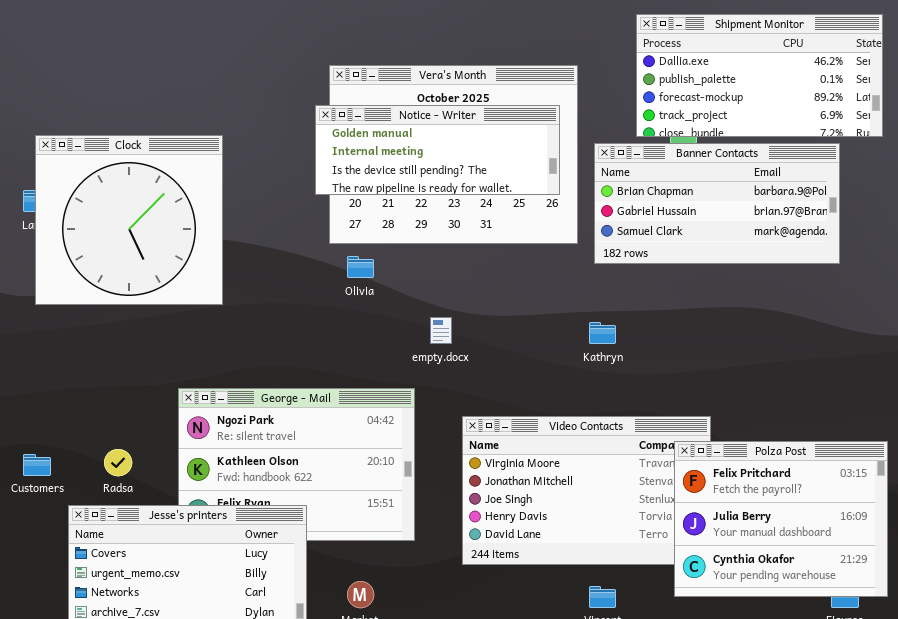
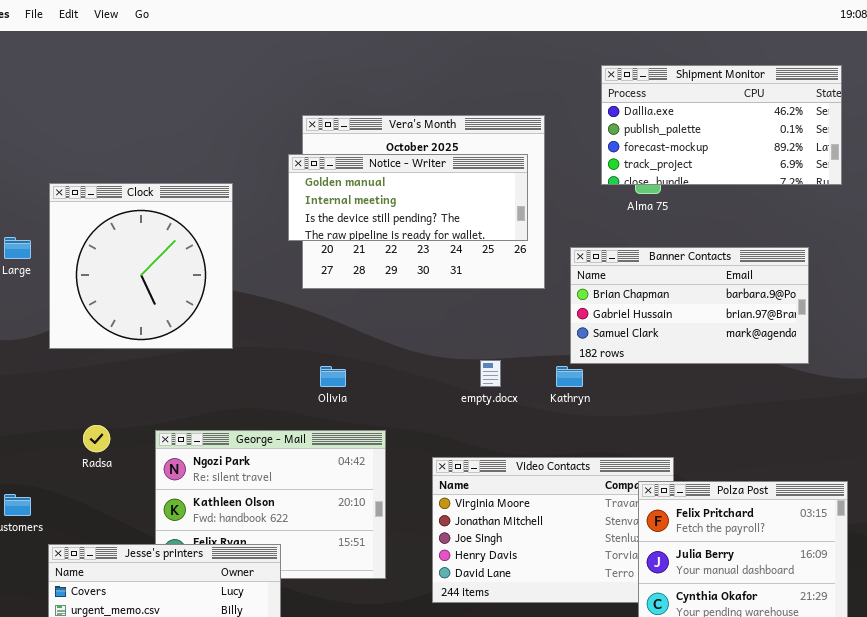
Clock: [35,135,223,305] -> [49,183,233,349], moved
Banner Contacts: [594,143,840,264] -> [570,247,809,364], moved
Olivia: [347,256,374,278] -> [320,366,346,387], moved
empty.docx: [430,317,452,344] -> [480,360,501,387], moved
Radsa: [104,449,132,476] -> [83,425,110,452], moved

